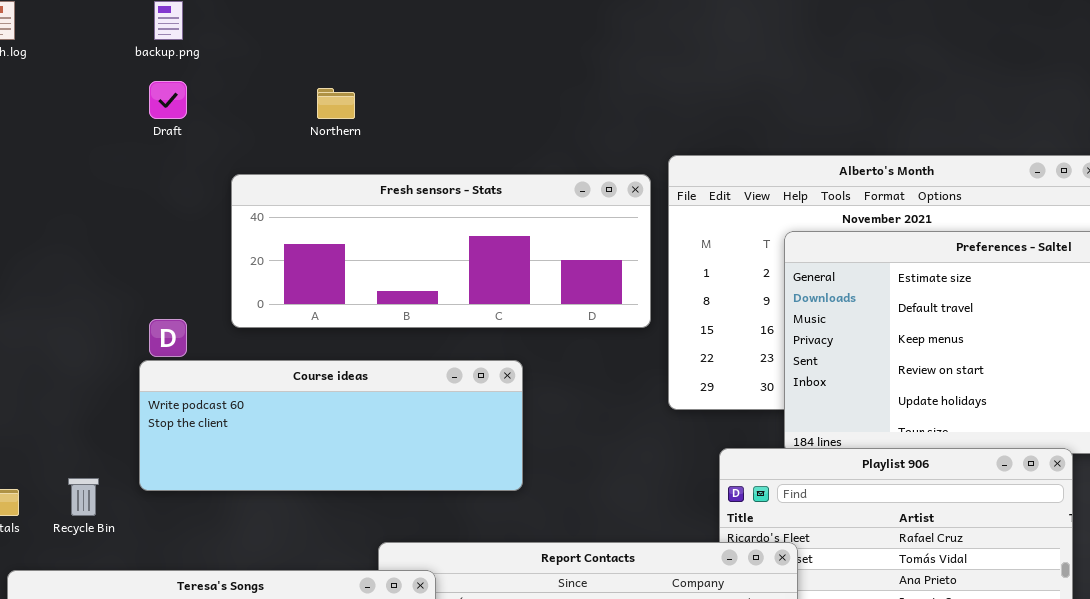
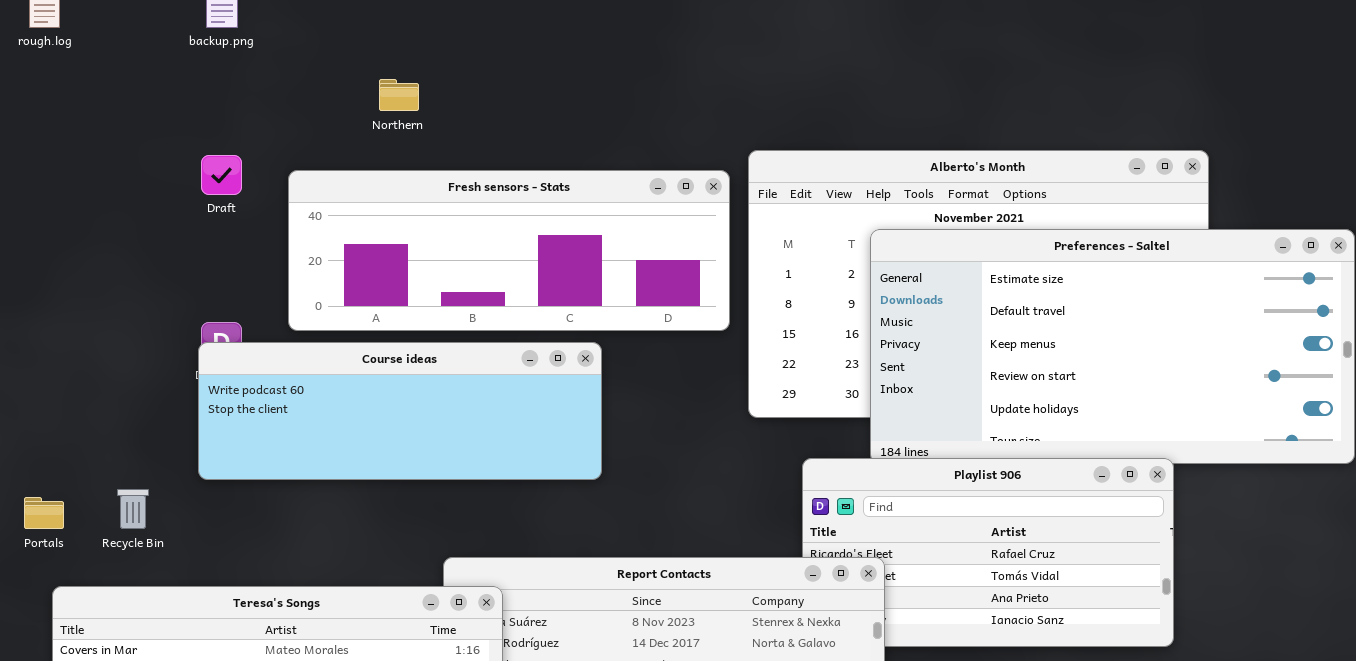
Draft: [149,81,187,119] -> [201,155,242,195], moved
Course ideas: [139,360,523,491] -> [198,342,602,480], moved

